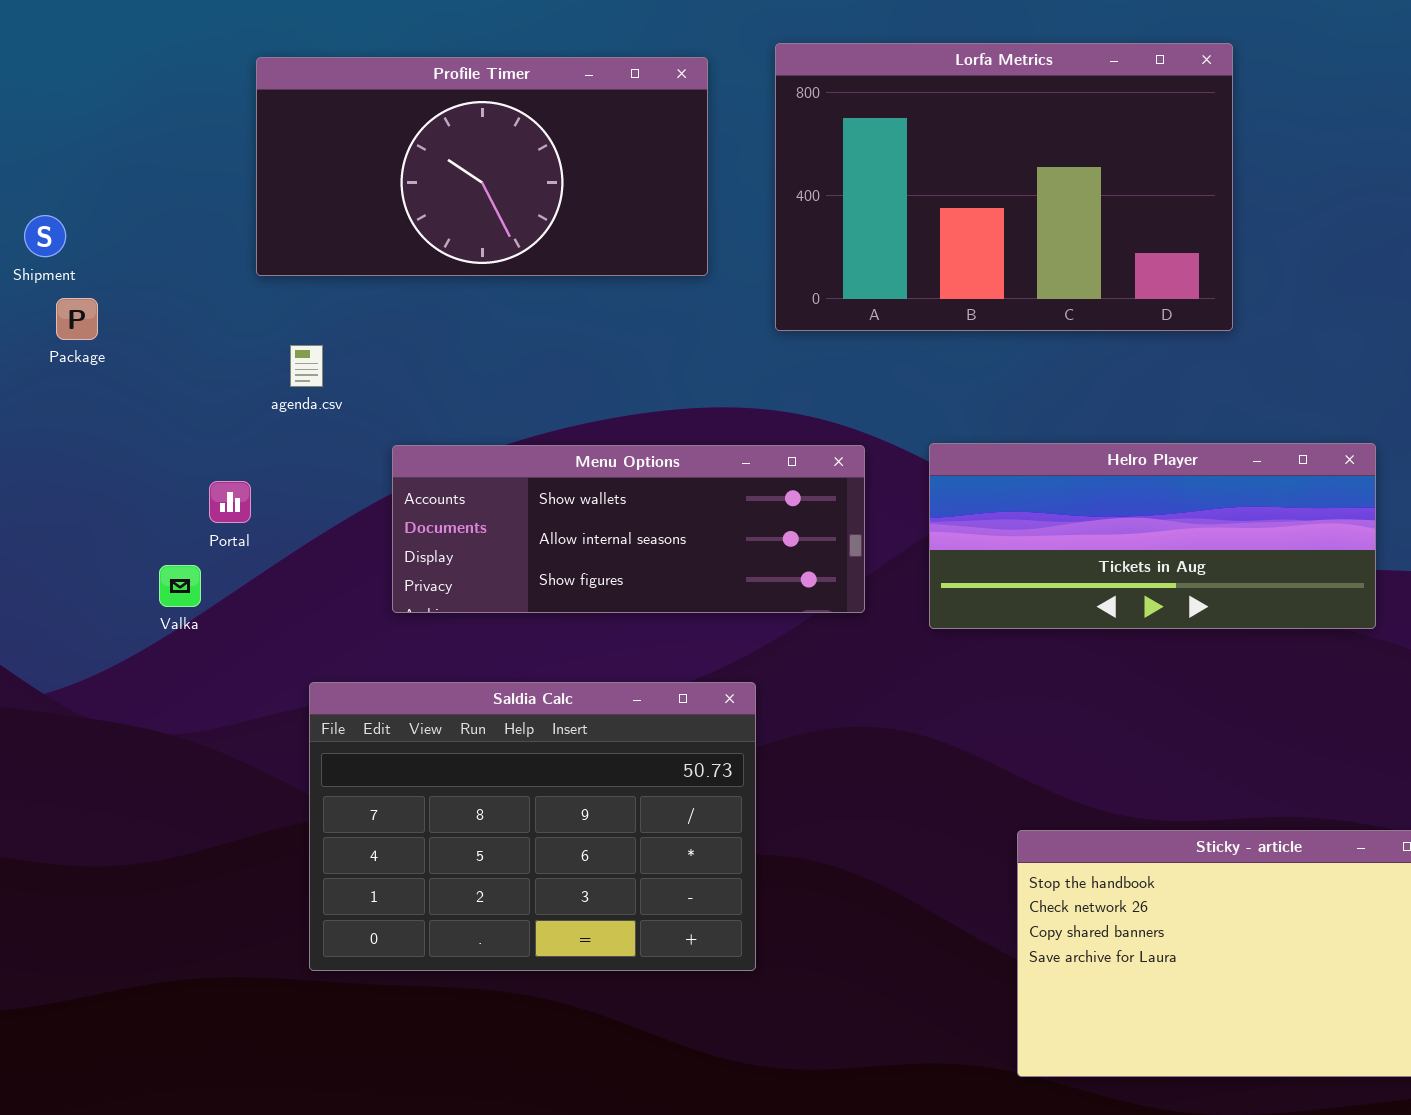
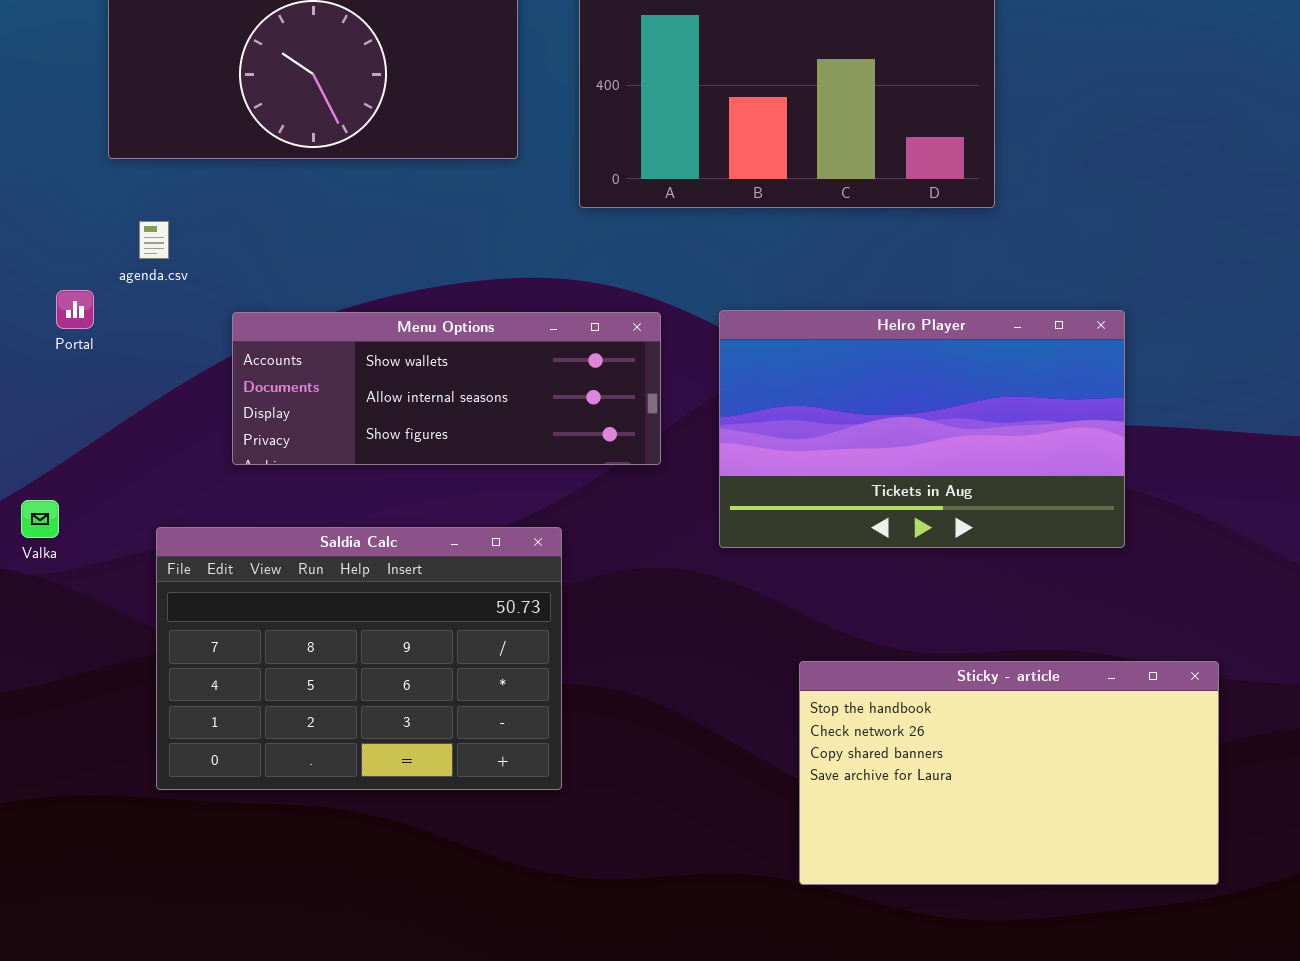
Helro Player: [929,443,1376,629] -> [719,310,1125,548], resized
Portal: [209,481,251,523] -> [56,290,94,329], moved
Valka: [159,565,201,607] -> [21,500,59,538], moved

